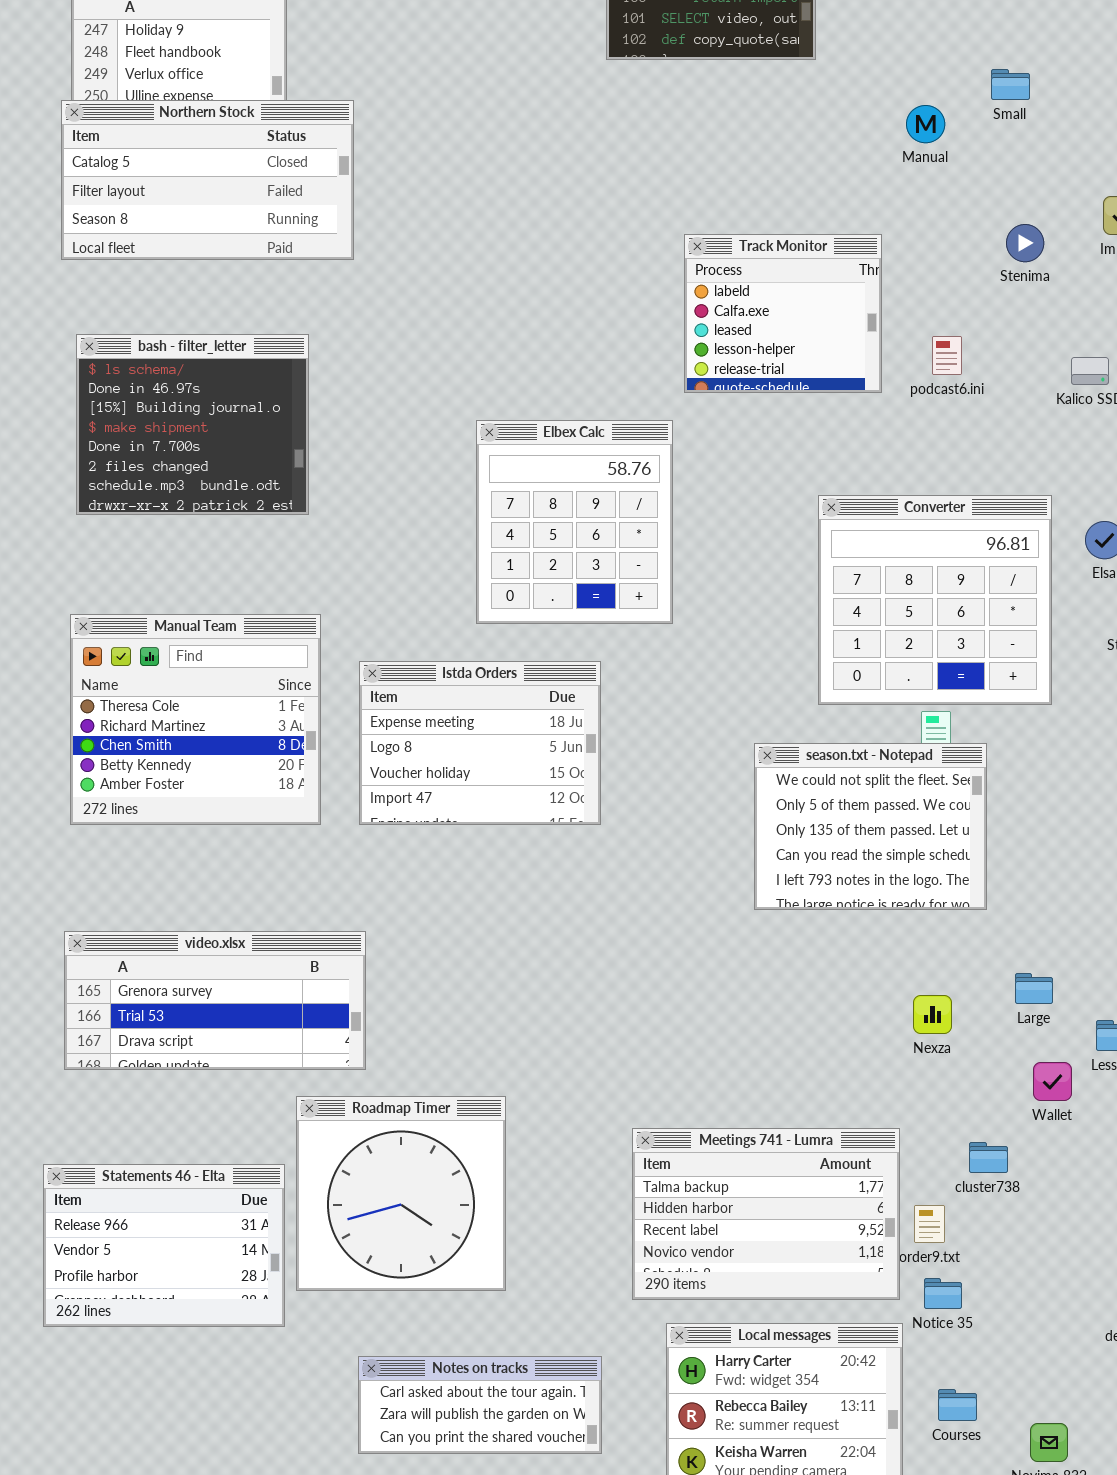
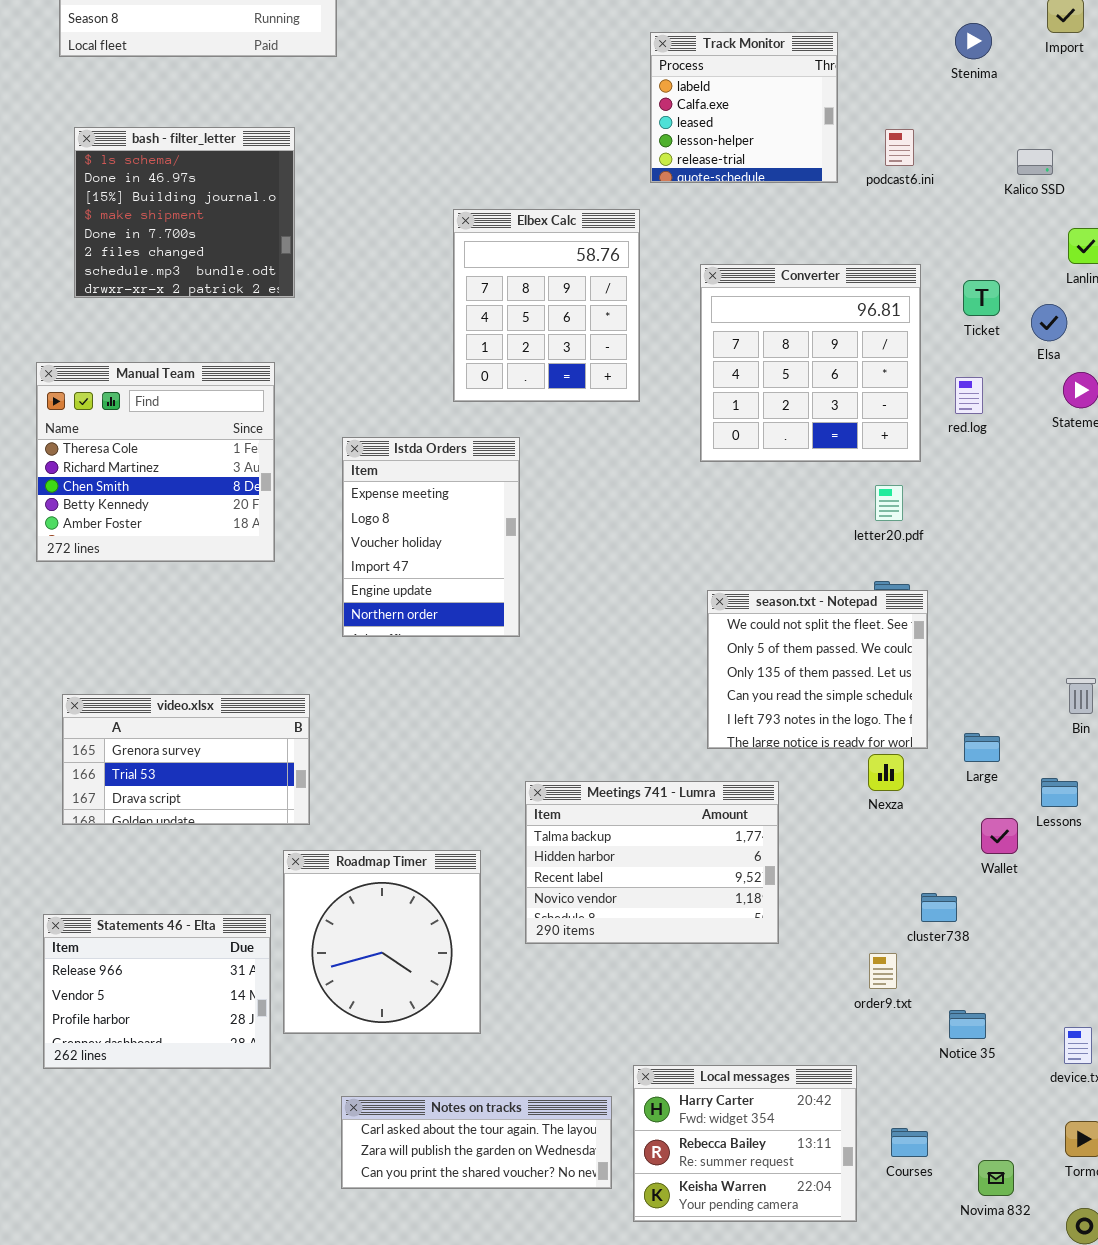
Converter: [818,495,1052,705] -> [700,264,921,462], moved
Manual Team: [70,614,321,825] -> [36,362,275,562], moved
Istda Orders: [359,661,601,825] -> [342,437,520,637], resized
season.txt - Notepad: [754,743,987,910] -> [707,590,928,749], moved
video.xlsx: [64,931,366,1070] -> [62,694,310,825], resized
Meetings 741 - Lumra: [632,1128,900,1300] -> [525,781,779,944], moved
Notice 35: [924,1278,962,1309] -> [949,1010,986,1039], moved
Notes on tracks: [358,1356,602,1454] -> [341,1096,612,1189], resized

